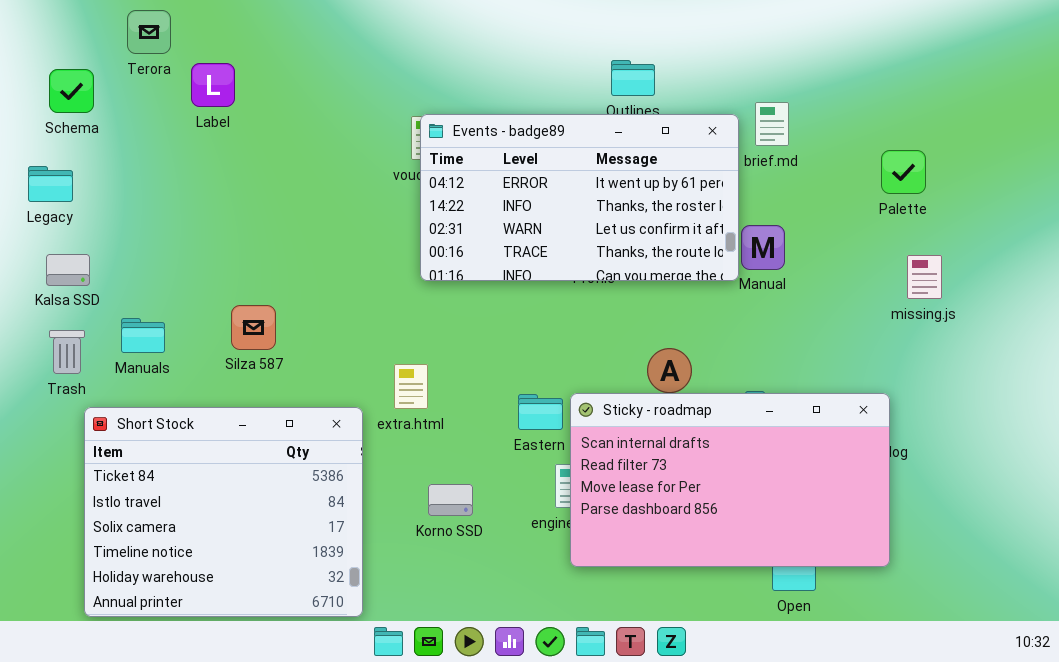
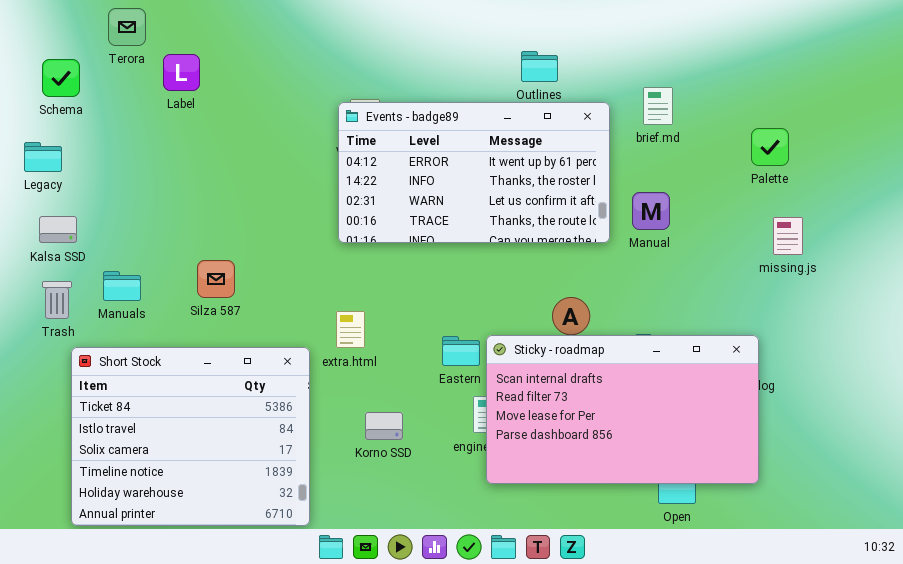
Events - badge89: [420,114,739,281] -> [338,102,610,243], moved

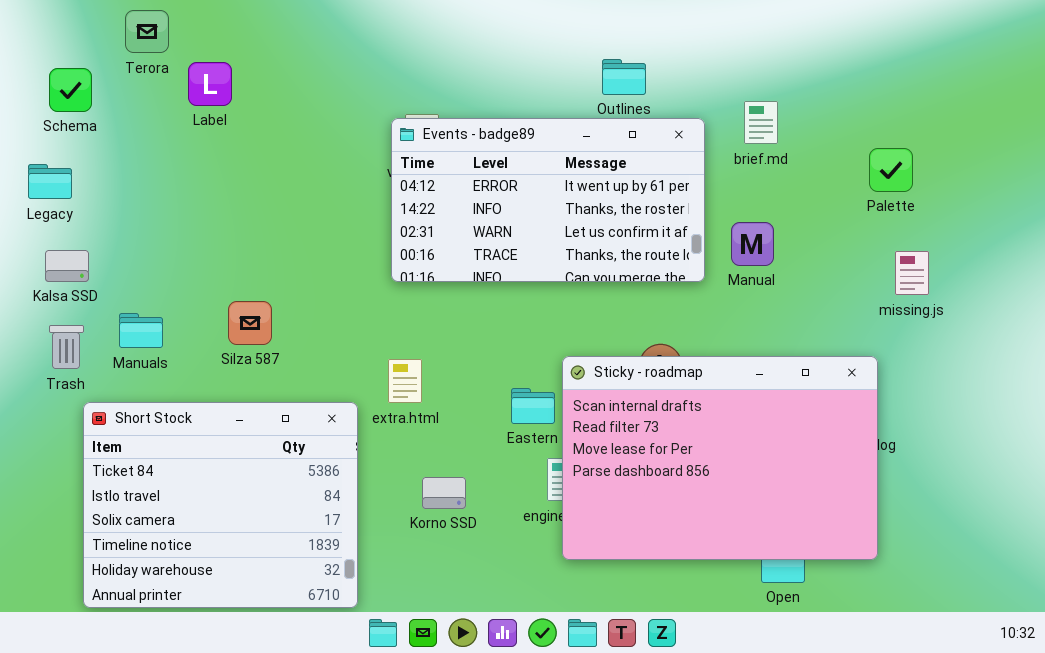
Sticky - roadmap: [486,335,759,484] -> [562,356,878,560], resized

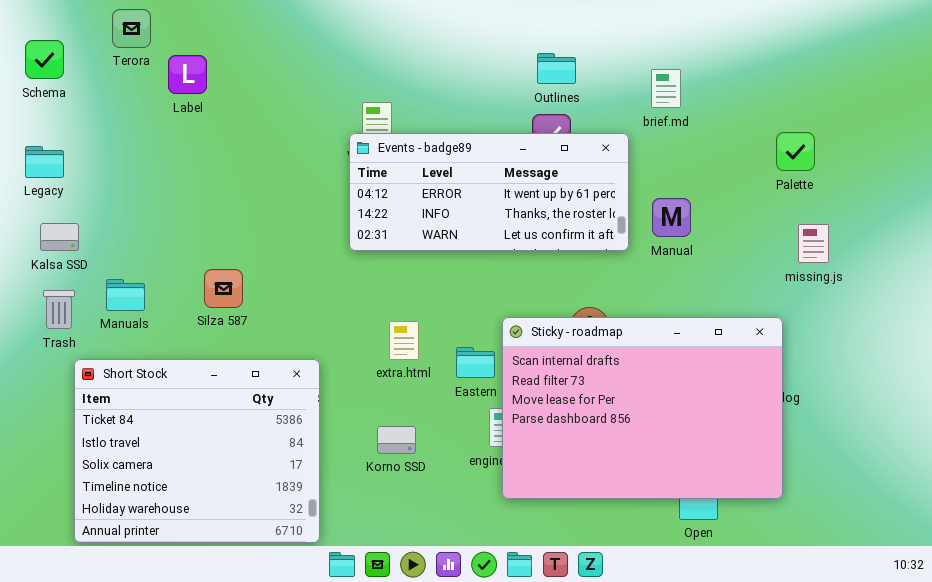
Schema: [49,68,92,112] -> [25,40,64,79], moved
brief.md: [744,101,778,144] -> [651,69,681,108], moved
Events - badge89: [391,118,705,282] -> [349,133,629,251], resized
extra.html: [388,359,422,403] -> [389,321,419,360], moved

